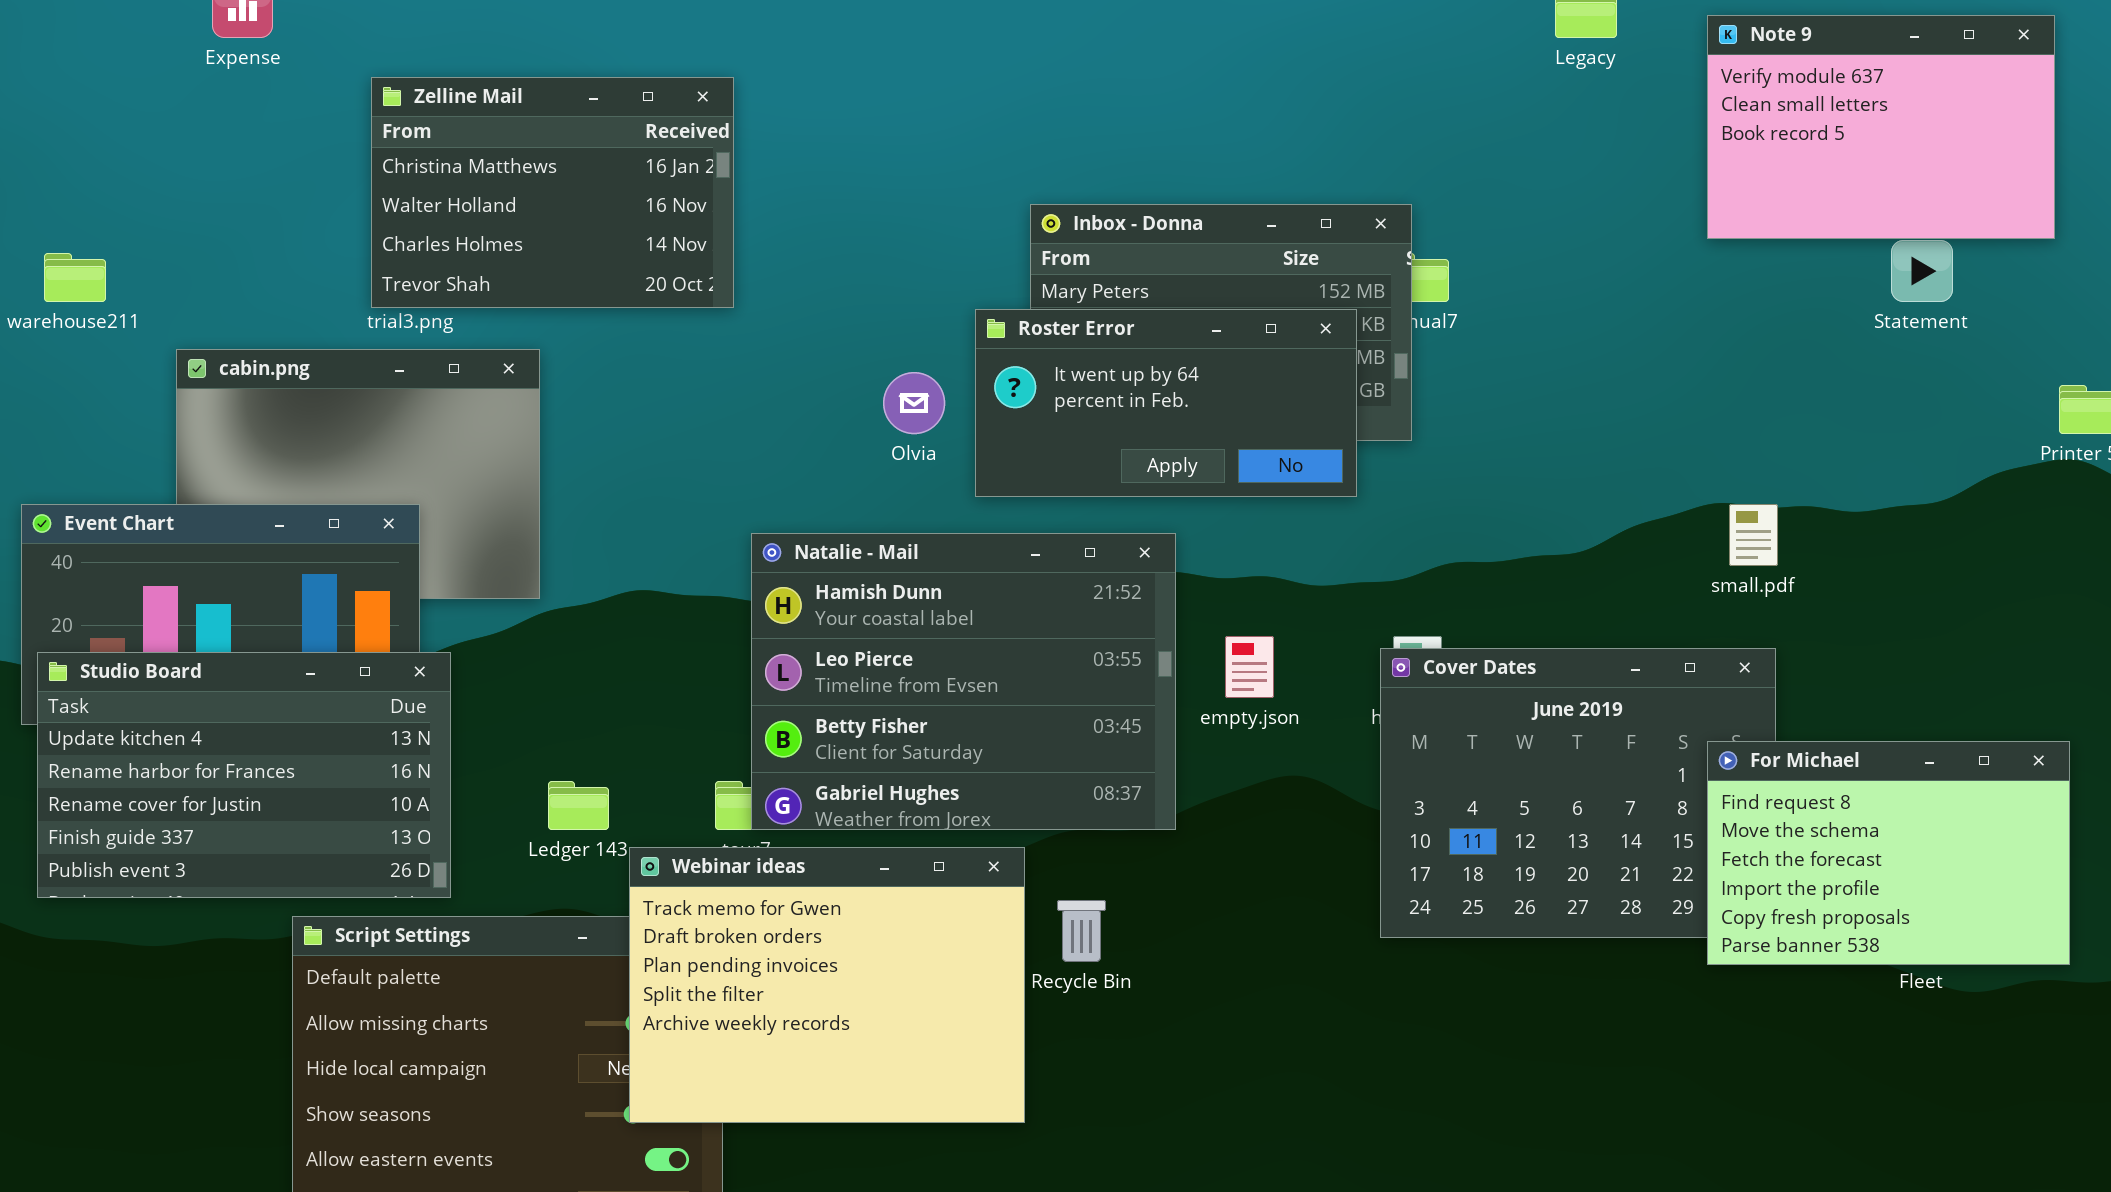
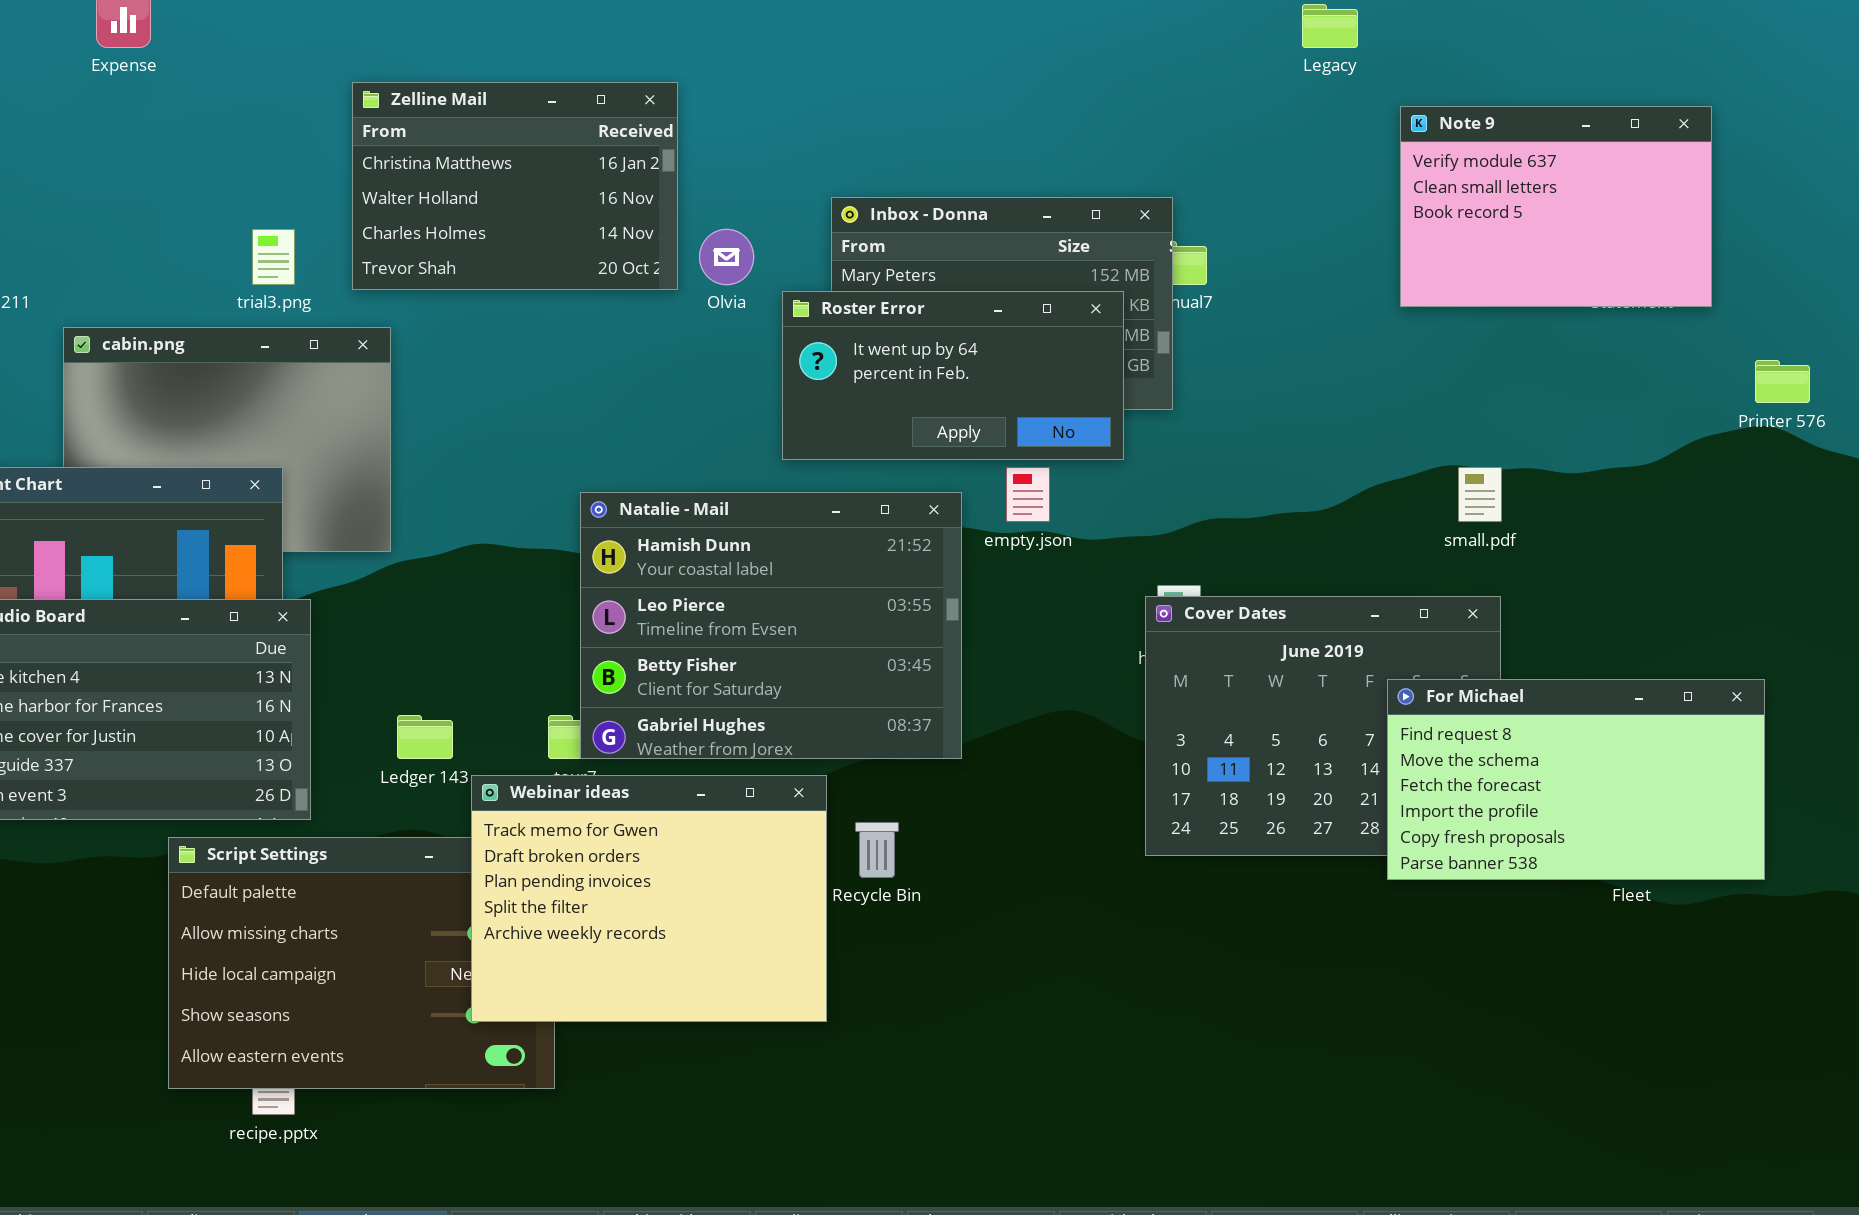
Note 9: [1707,15,2055,239] -> [1400,106,1712,307], moved
Zelline Mail: [371,77,734,308] -> [352,82,678,290], moved
Olvia: [883,372,945,434] -> [699,229,754,285], moved
empty.json: [1225,636,1274,698] -> [1006,467,1050,522], moved
For Michael: [1707,741,2070,965] -> [1387,679,1765,880], resized

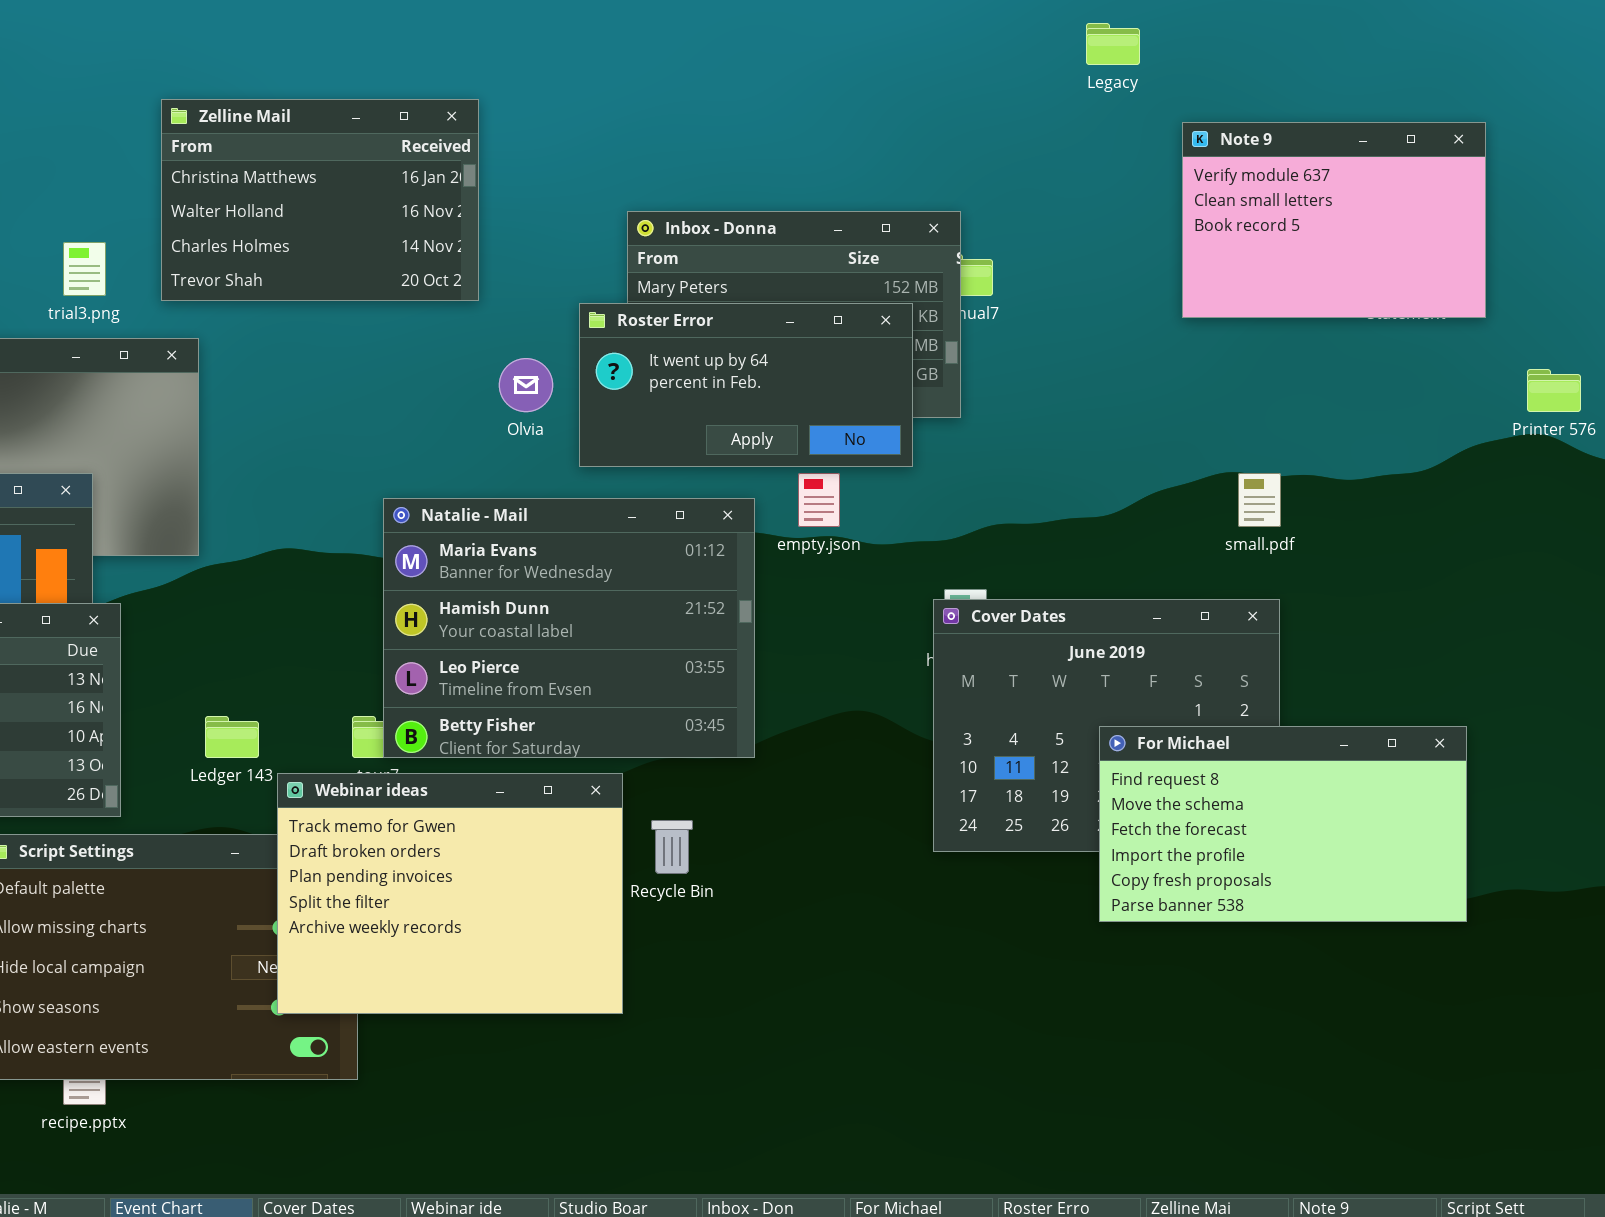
Olvia: [699,229,754,285] -> [499,358,553,412], moved
Natalie - Mail: [580,492,962,759] -> [383,498,755,758], scrolled up 1 row
For Michael: [1387,679,1765,880] -> [1099,726,1467,922], moved

